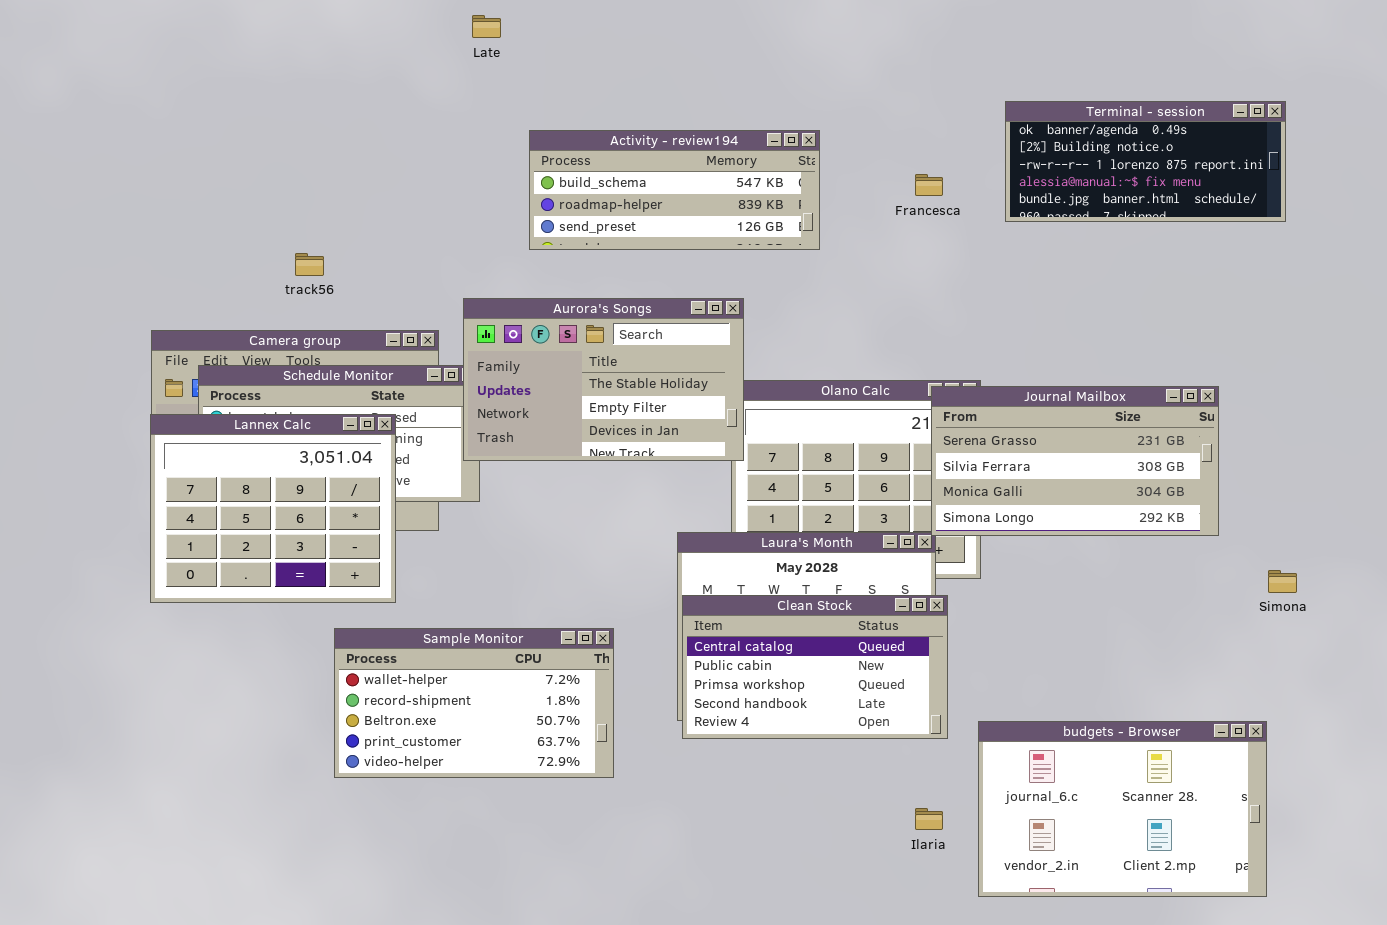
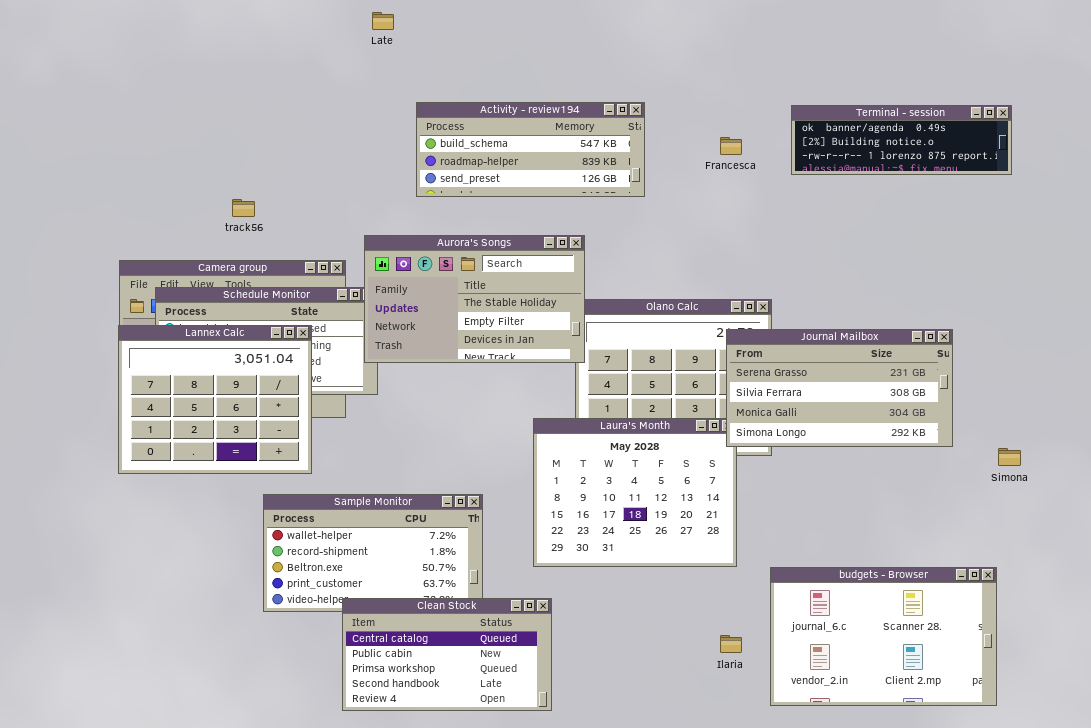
Terminal - session: [1005,101,1286,222] -> [791,105,1012,175], resized
Journal Mailbox: [931,386,1219,536] -> [726,329,953,447], moved
Clean Stock: [682,595,948,739] -> [342,598,552,711], moved

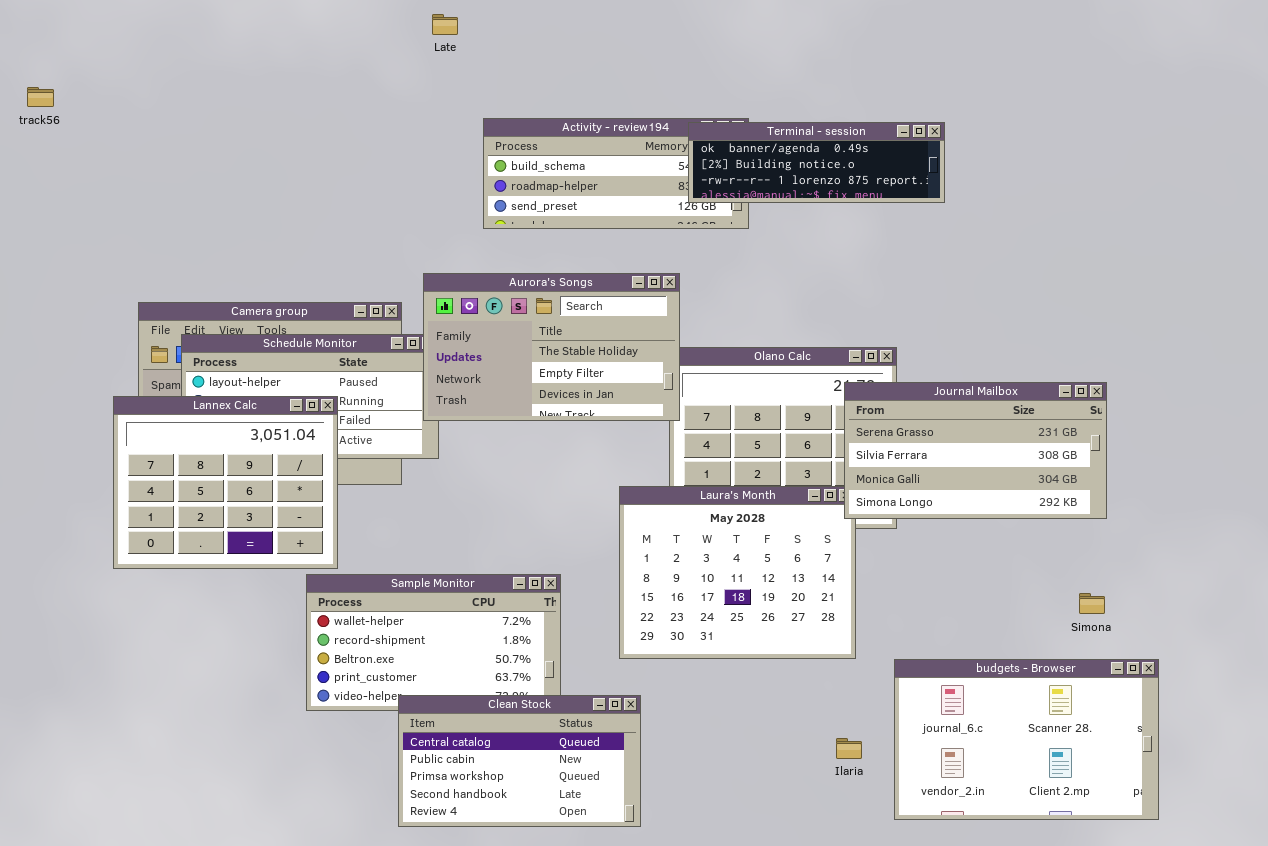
Terminal - session: [791,105,1012,175] -> [688,122,945,203], moved
track56: [232,199,255,217] -> [27,87,54,107], moved
Lannex Calc: [118,325,312,474] -> [113,396,338,569], moved
Simona: [998,448,1021,466] -> [1079,593,1105,614], moved

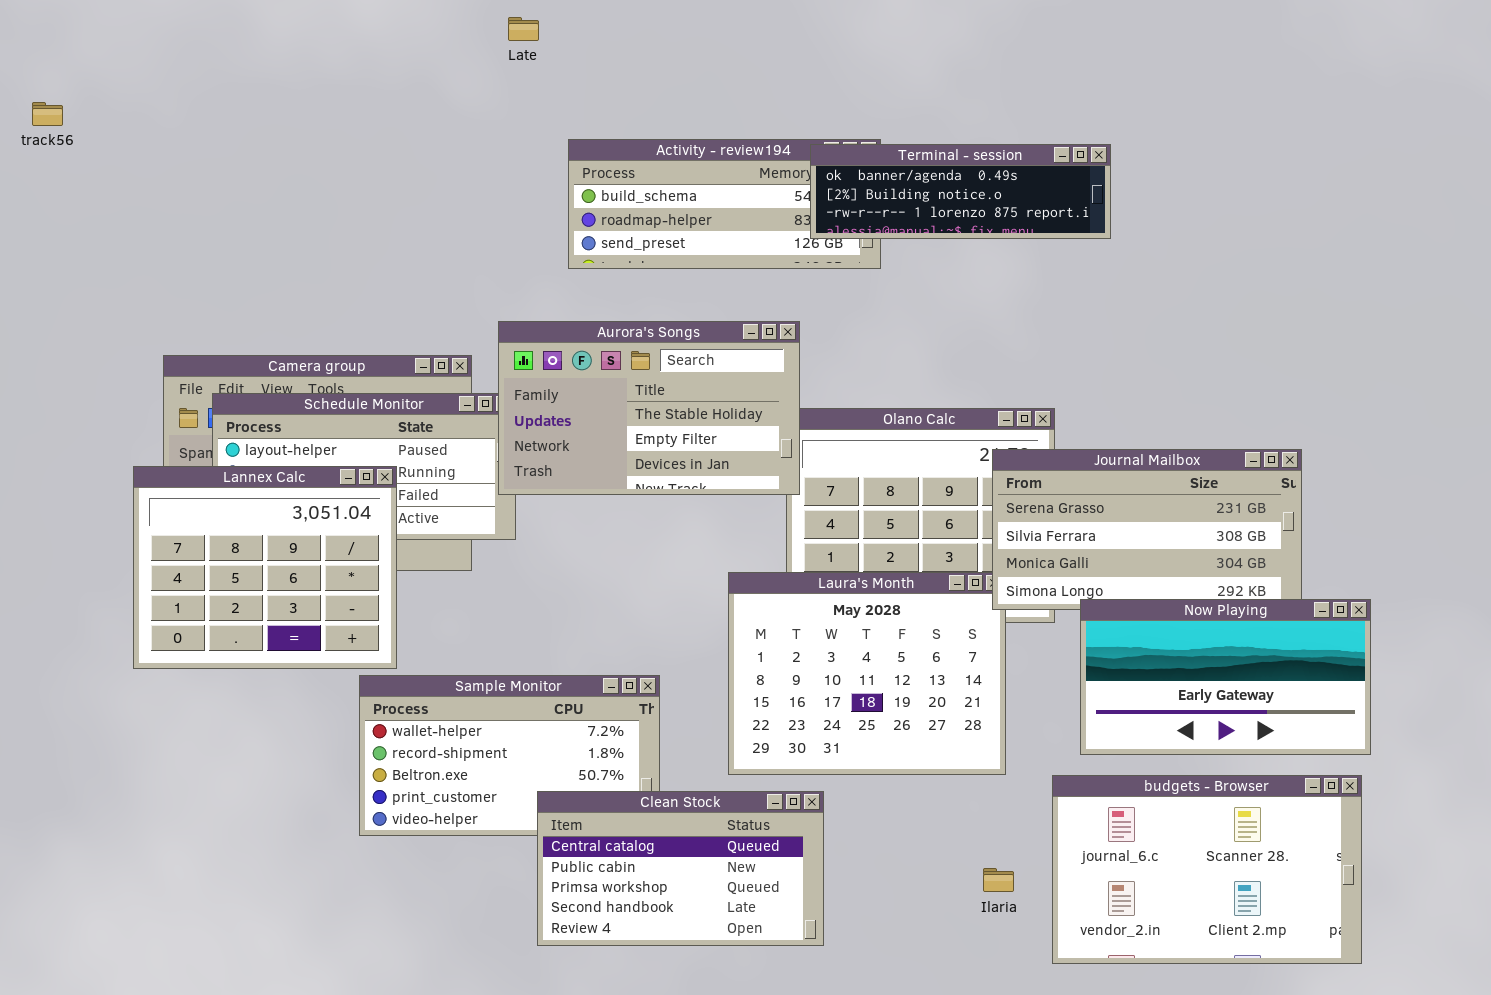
Now Playing: none -> [1080,599,1371,755], opened
Clean Stock: [398,695,641,827] -> [537,791,824,946], moved

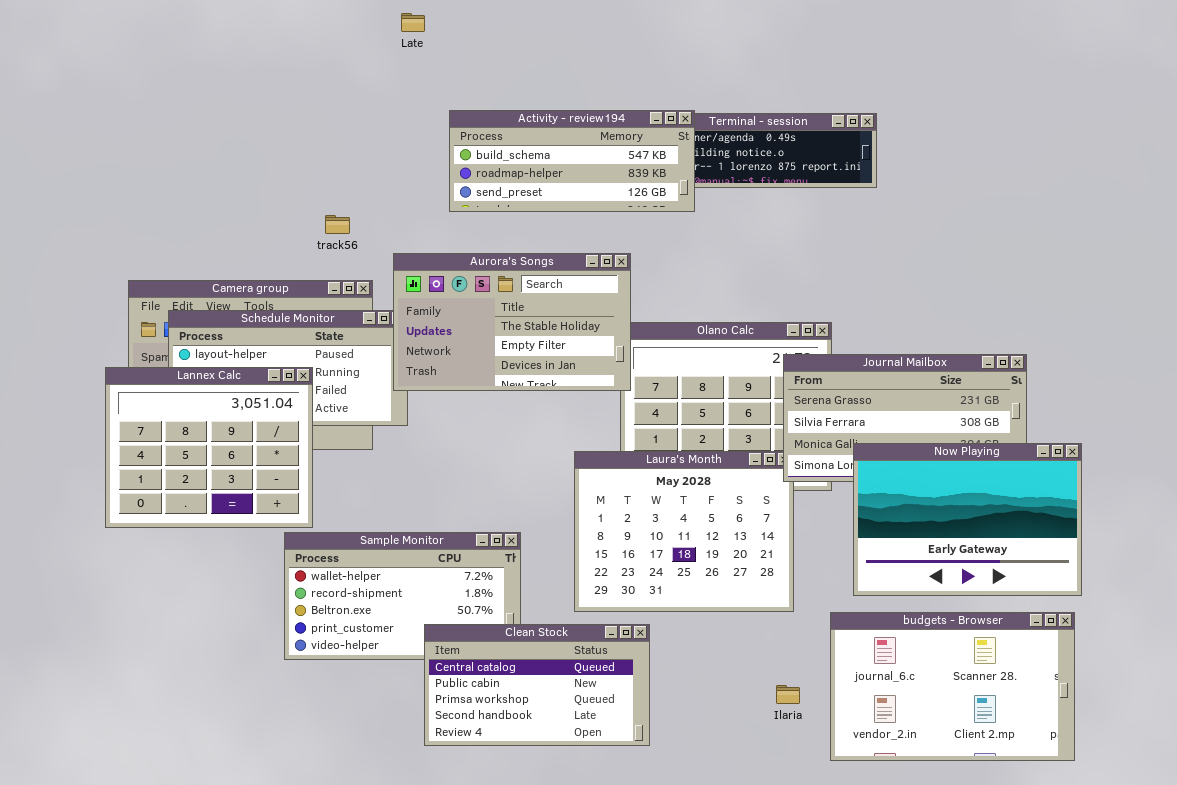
track56: [32,102,63,126] -> [325,215,350,234], moved
Activity - review194: [568,139,881,269] -> [449,110,695,212], raised
Now Playing: [1080,599,1371,755] -> [853,443,1082,596], resized

